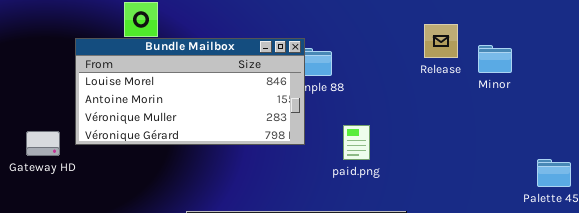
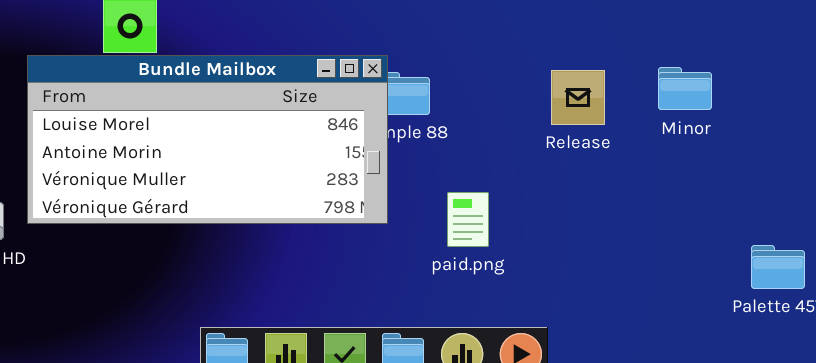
Release: [424,24,458,58] -> [551,70,605,125], moved

